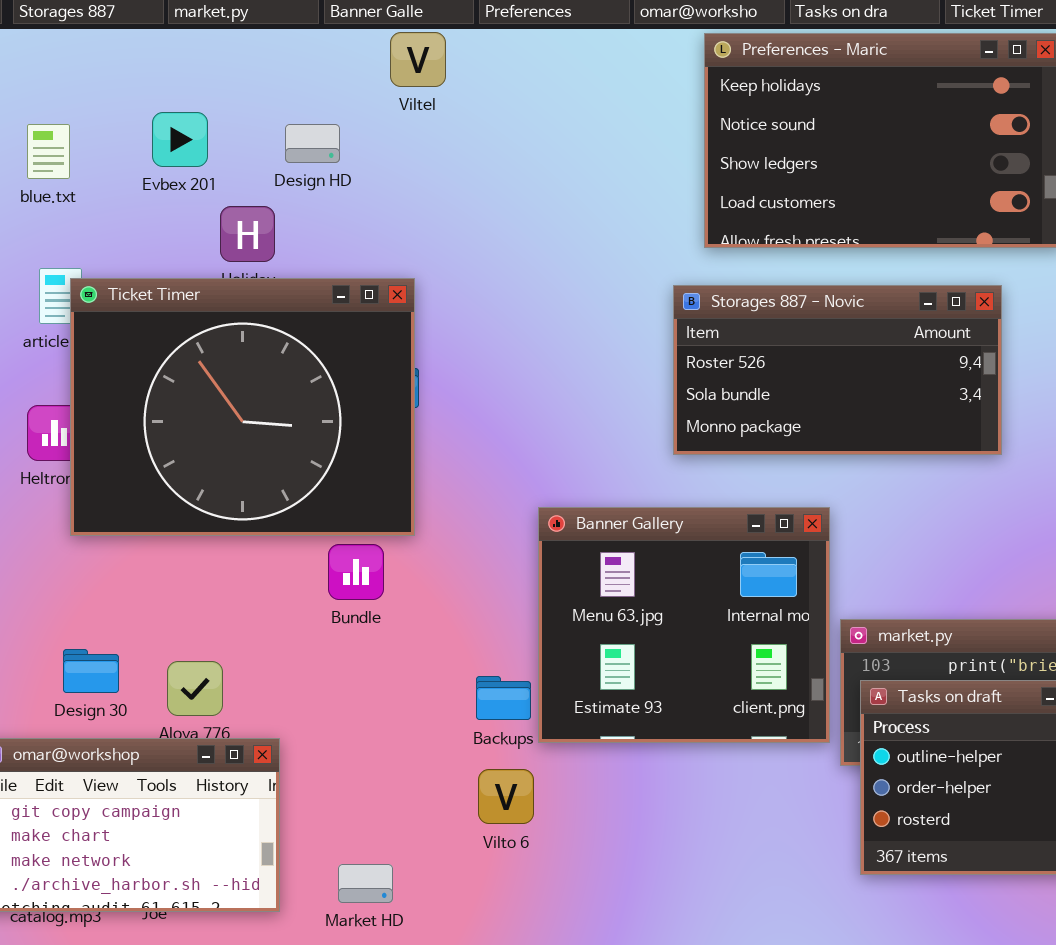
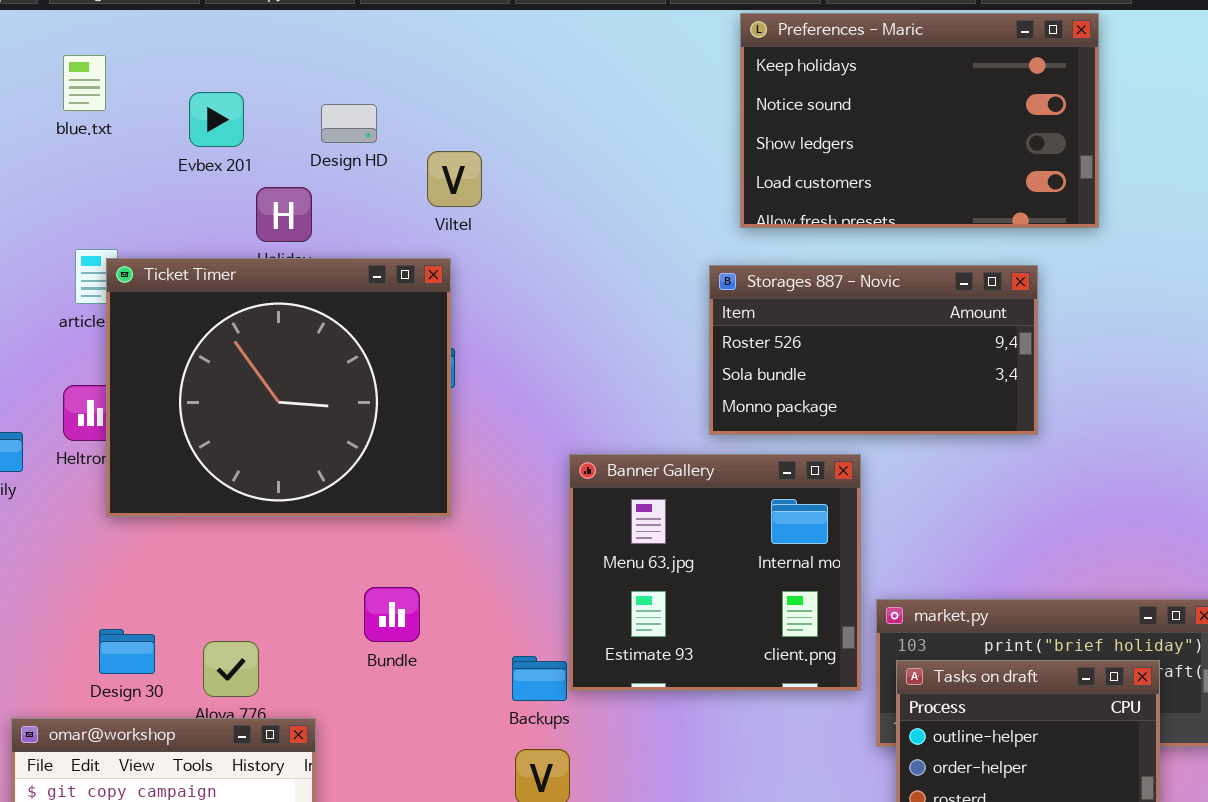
Viltel: [390,32,446,87] -> [427,151,482,207], moved
blue.txt: [27,124,70,179] -> [63,55,106,111], moved
Banner Gallery: [538,507,830,743] -> [569,454,861,691], moved
Bundle: [328,544,384,600] -> [364,587,420,642], moved

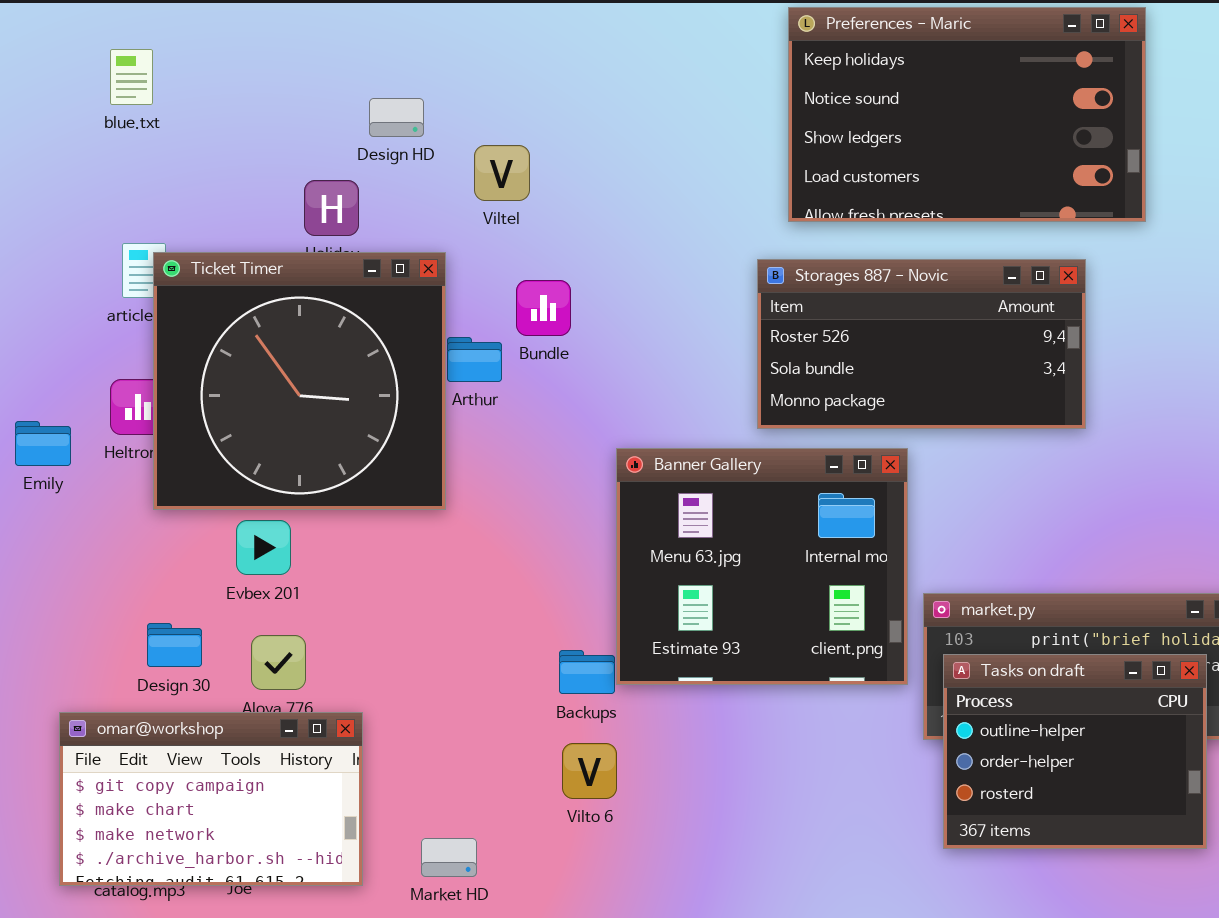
Evbex 201: [189,92,244,147] -> [236,520,291,575], moved
Ticket Timer: [106,258,451,517] -> [153,252,446,510], resized
Bundle: [364,587,420,642] -> [516,280,571,336], moved

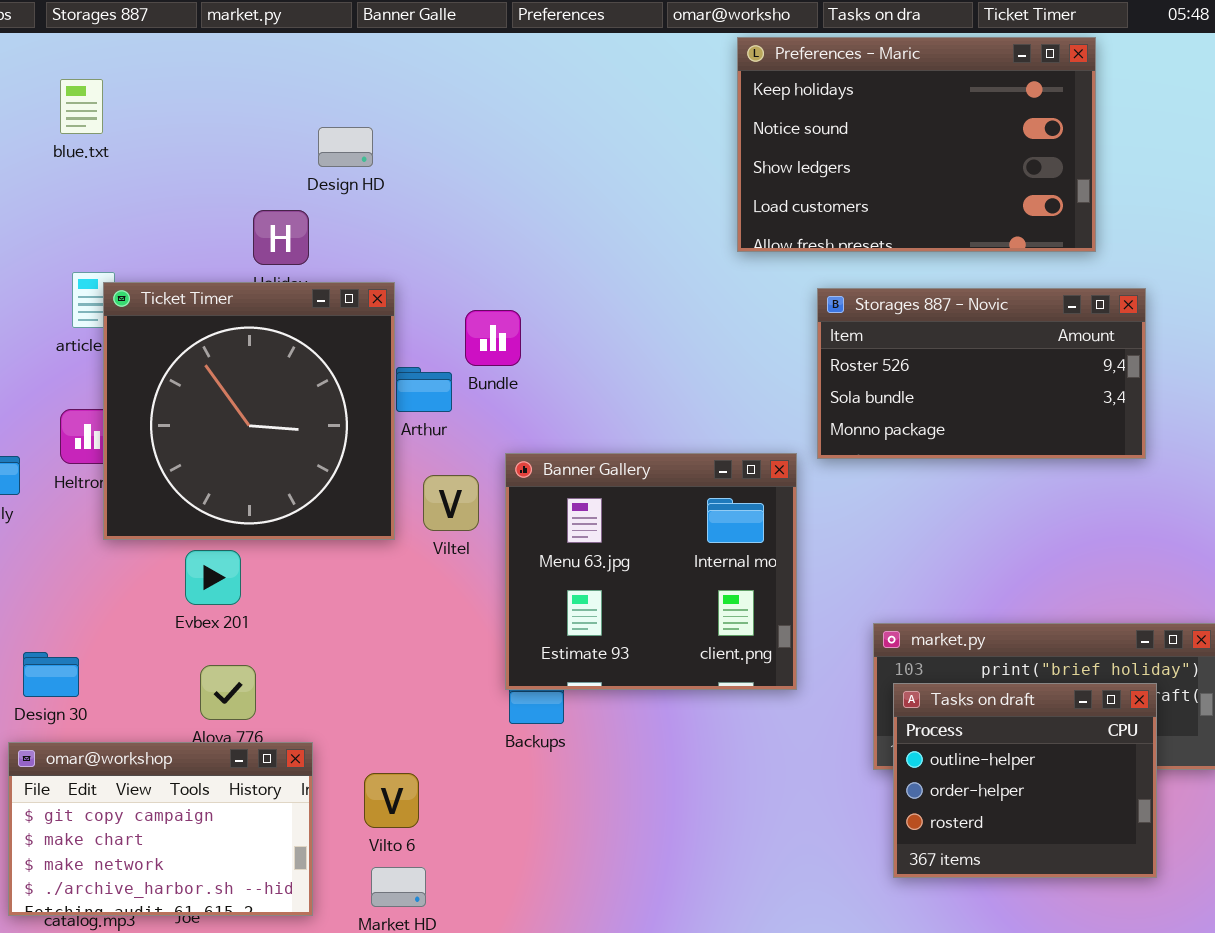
Viltel: [474,145,530,201] -> [423,475,479,531], moved
Storages 887 - Novic: [757,259,1086,429] -> [817,288,1146,459], moved
Banner Gallery: [616,448,908,685] -> [505,453,797,690], moved
Design 30: [147,623,202,667] -> [23,652,79,697], moved
Vilto 6: [562,743,617,799] -> [364,773,419,828], moved

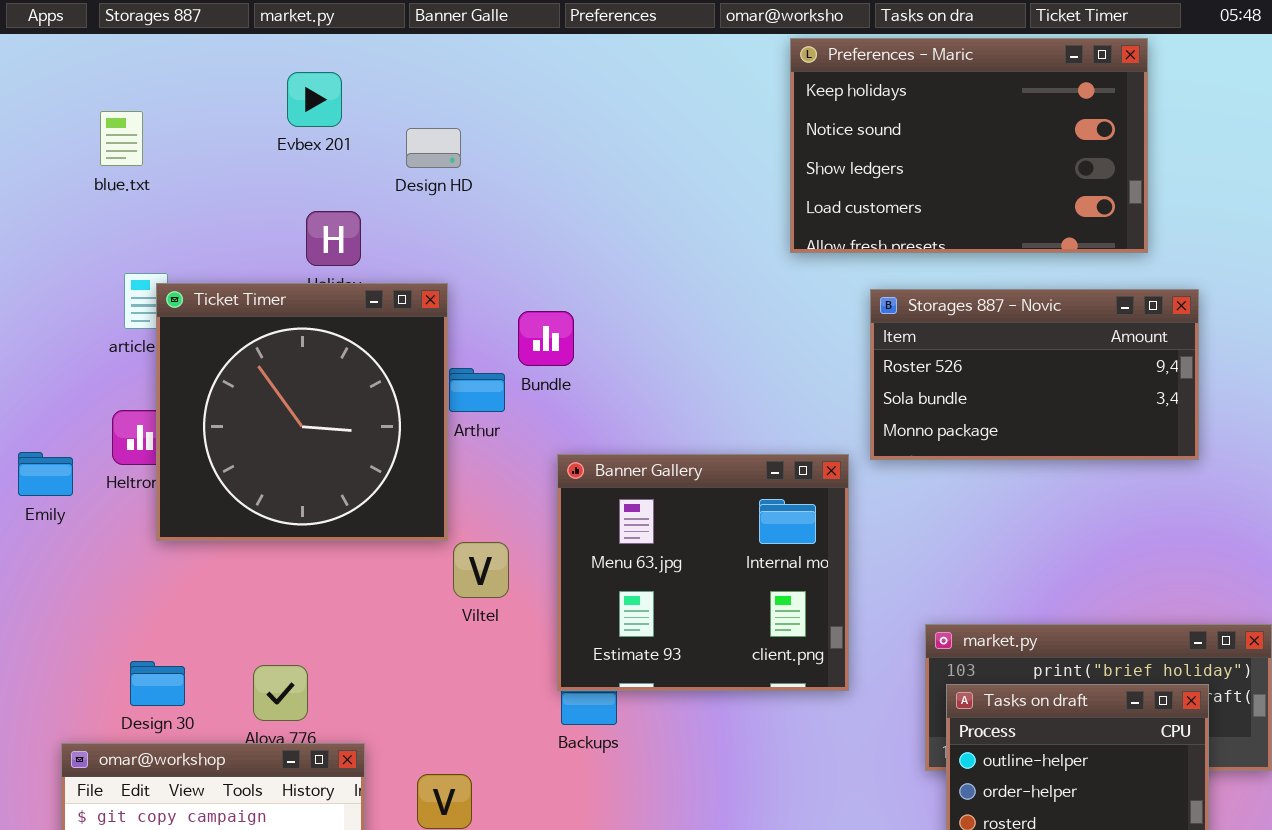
blue.txt: [60,79,103,134] -> [100,111,143,166], moved
Design HD: [318,127,373,167] -> [406,128,461,168], moved
Viltel: [423,475,479,531] -> [453,542,509,598], moved
Evbex 201: [185,550,241,605] -> [287,72,342,127], moved
Design 30: [23,652,79,697] -> [130,661,185,706], moved

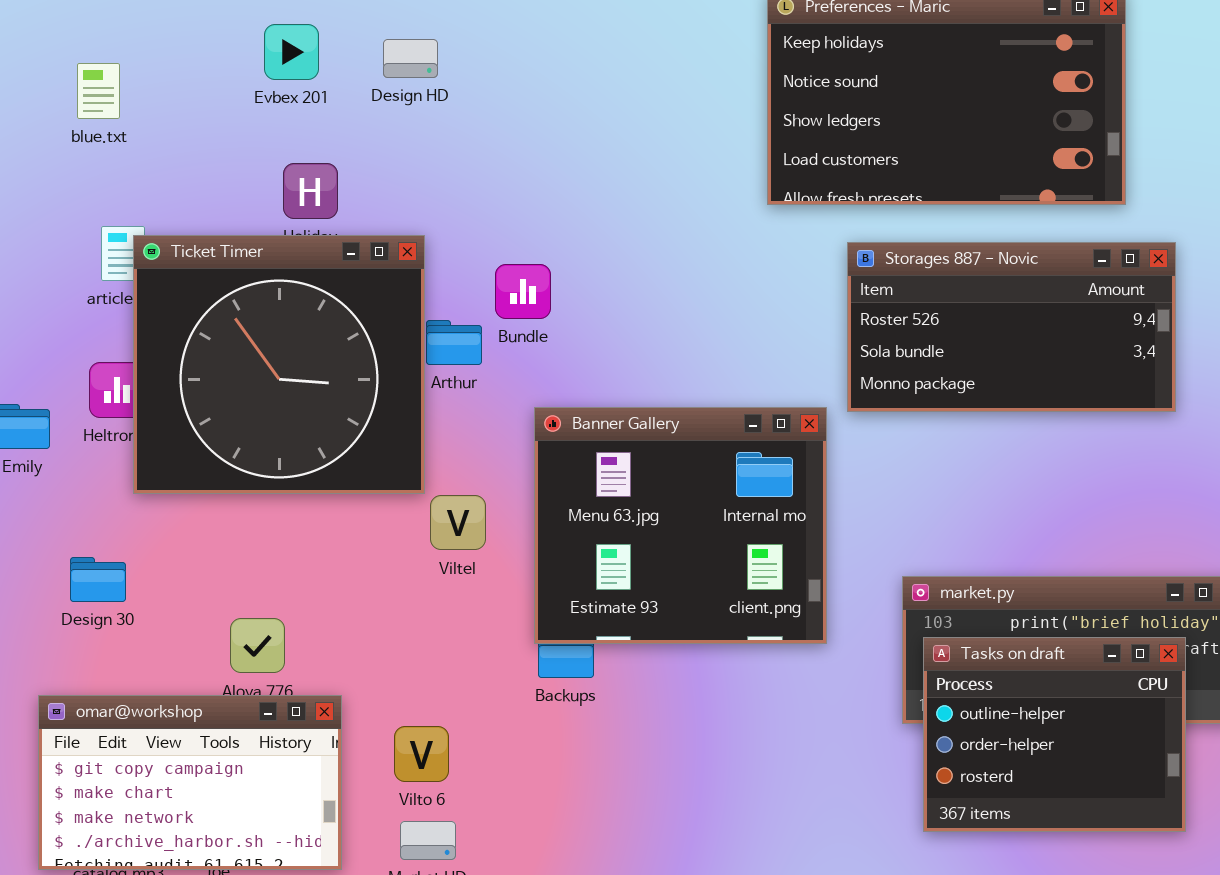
Design HD: [406,128,461,168] -> [383,39,438,78], moved
Design 30: [130,661,185,706] -> [70,557,126,602], moved

